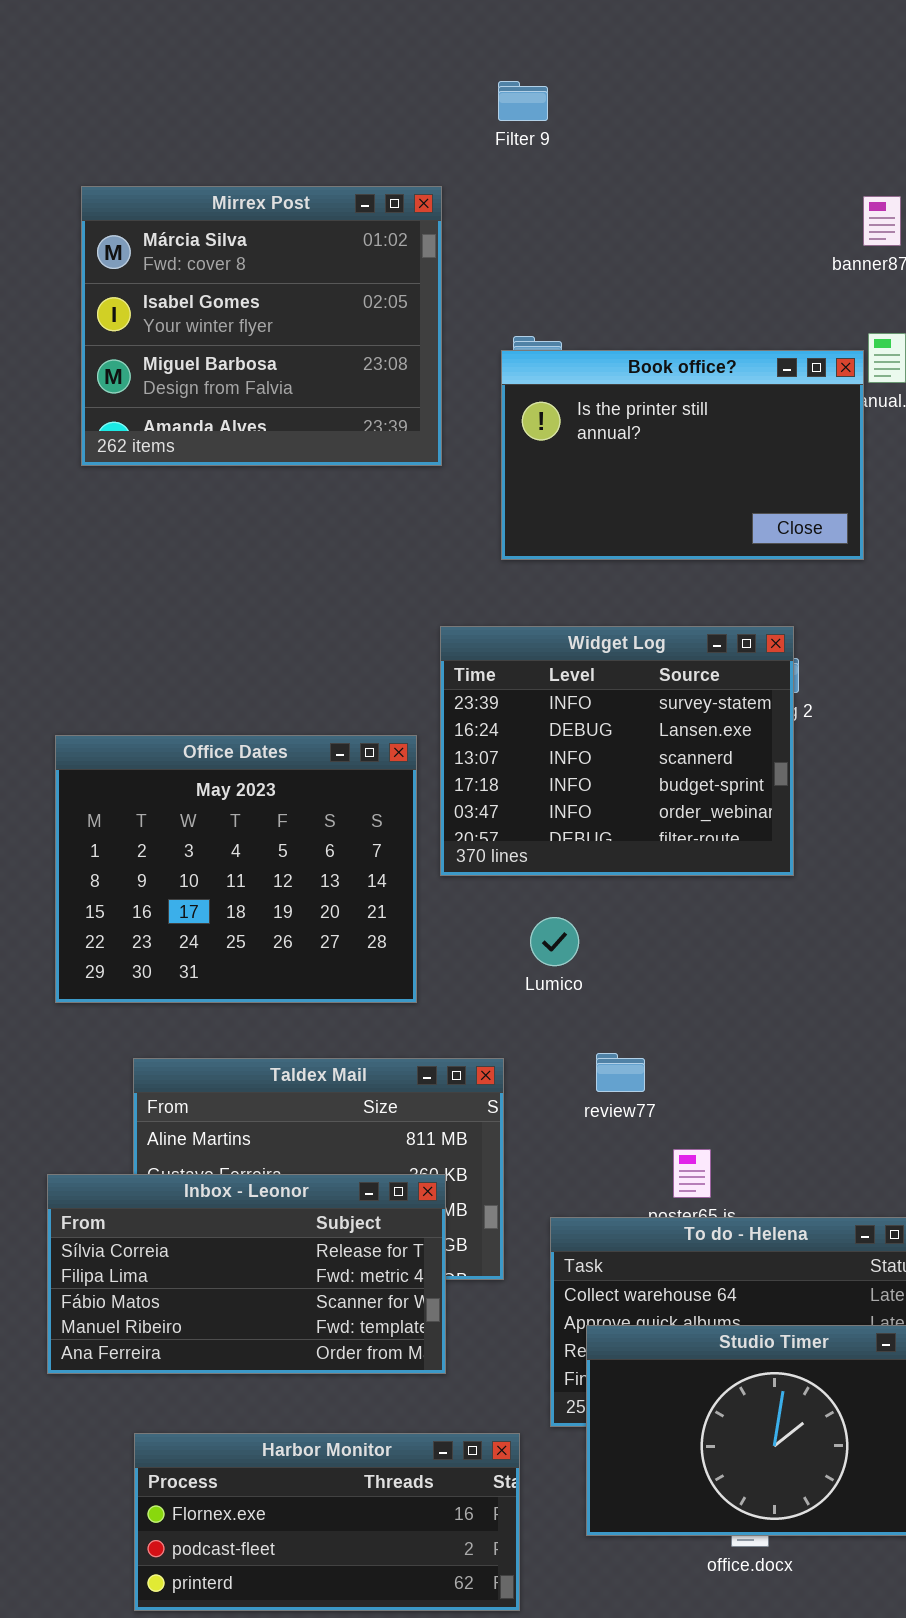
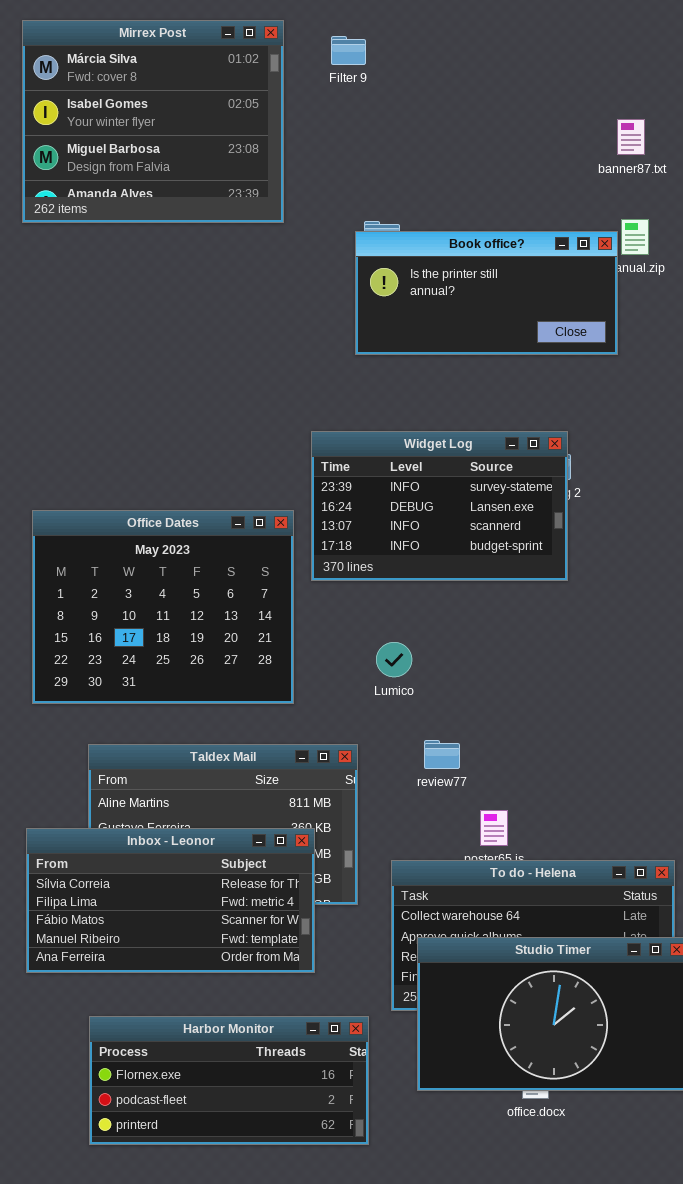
Filter 9: [498,81,548,121] -> [331,36,366,65], moved
Mirrex Post: [81,186,442,466] -> [22,20,284,223], moved
Book office?: [501,350,864,560] -> [355,231,618,355], resized
Widget Log: [440,626,794,876] -> [311,431,568,581], resized

